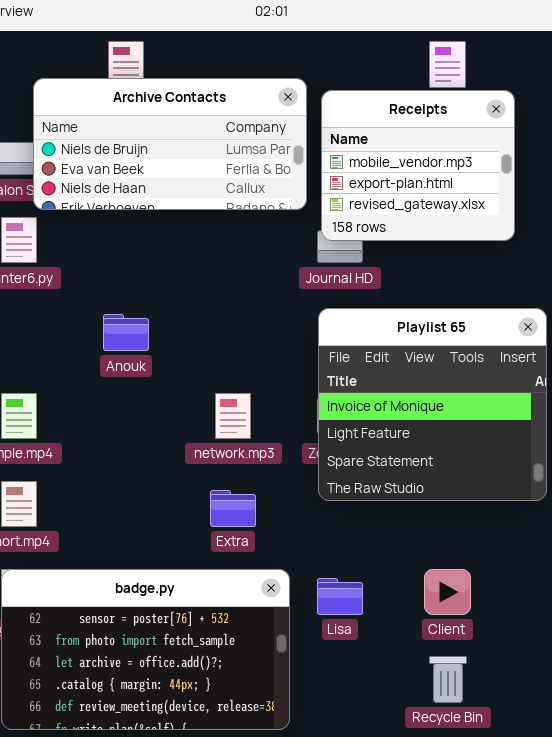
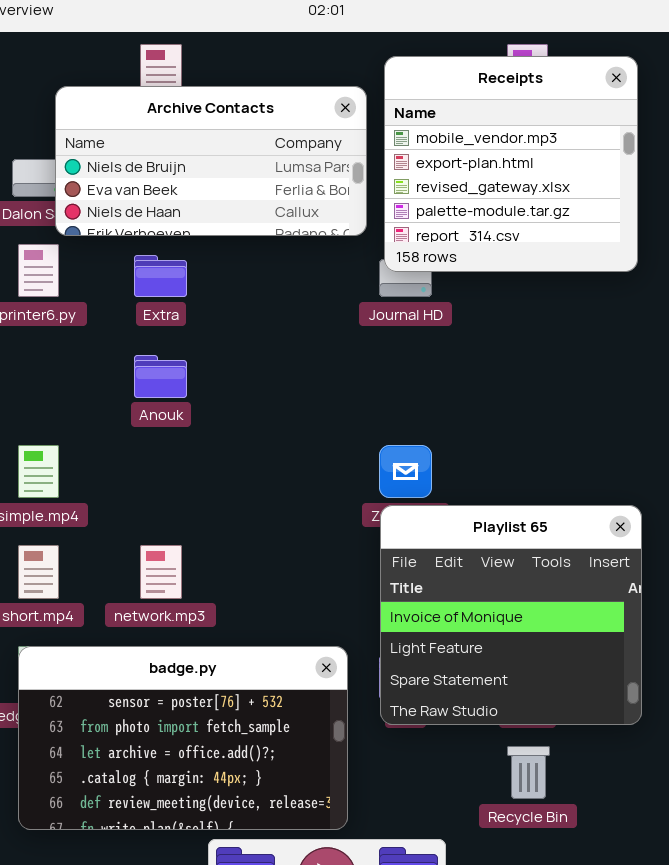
Receipts: [321,90,515,241] -> [384,56,638,272], resized
Playlist 65: [318,308,547,501] -> [380,505,642,725], moved
network.mp3: [215,393,251,439] -> [140,545,182,599], moved
Extra: [210,490,256,527] -> [134,255,187,297], moved

